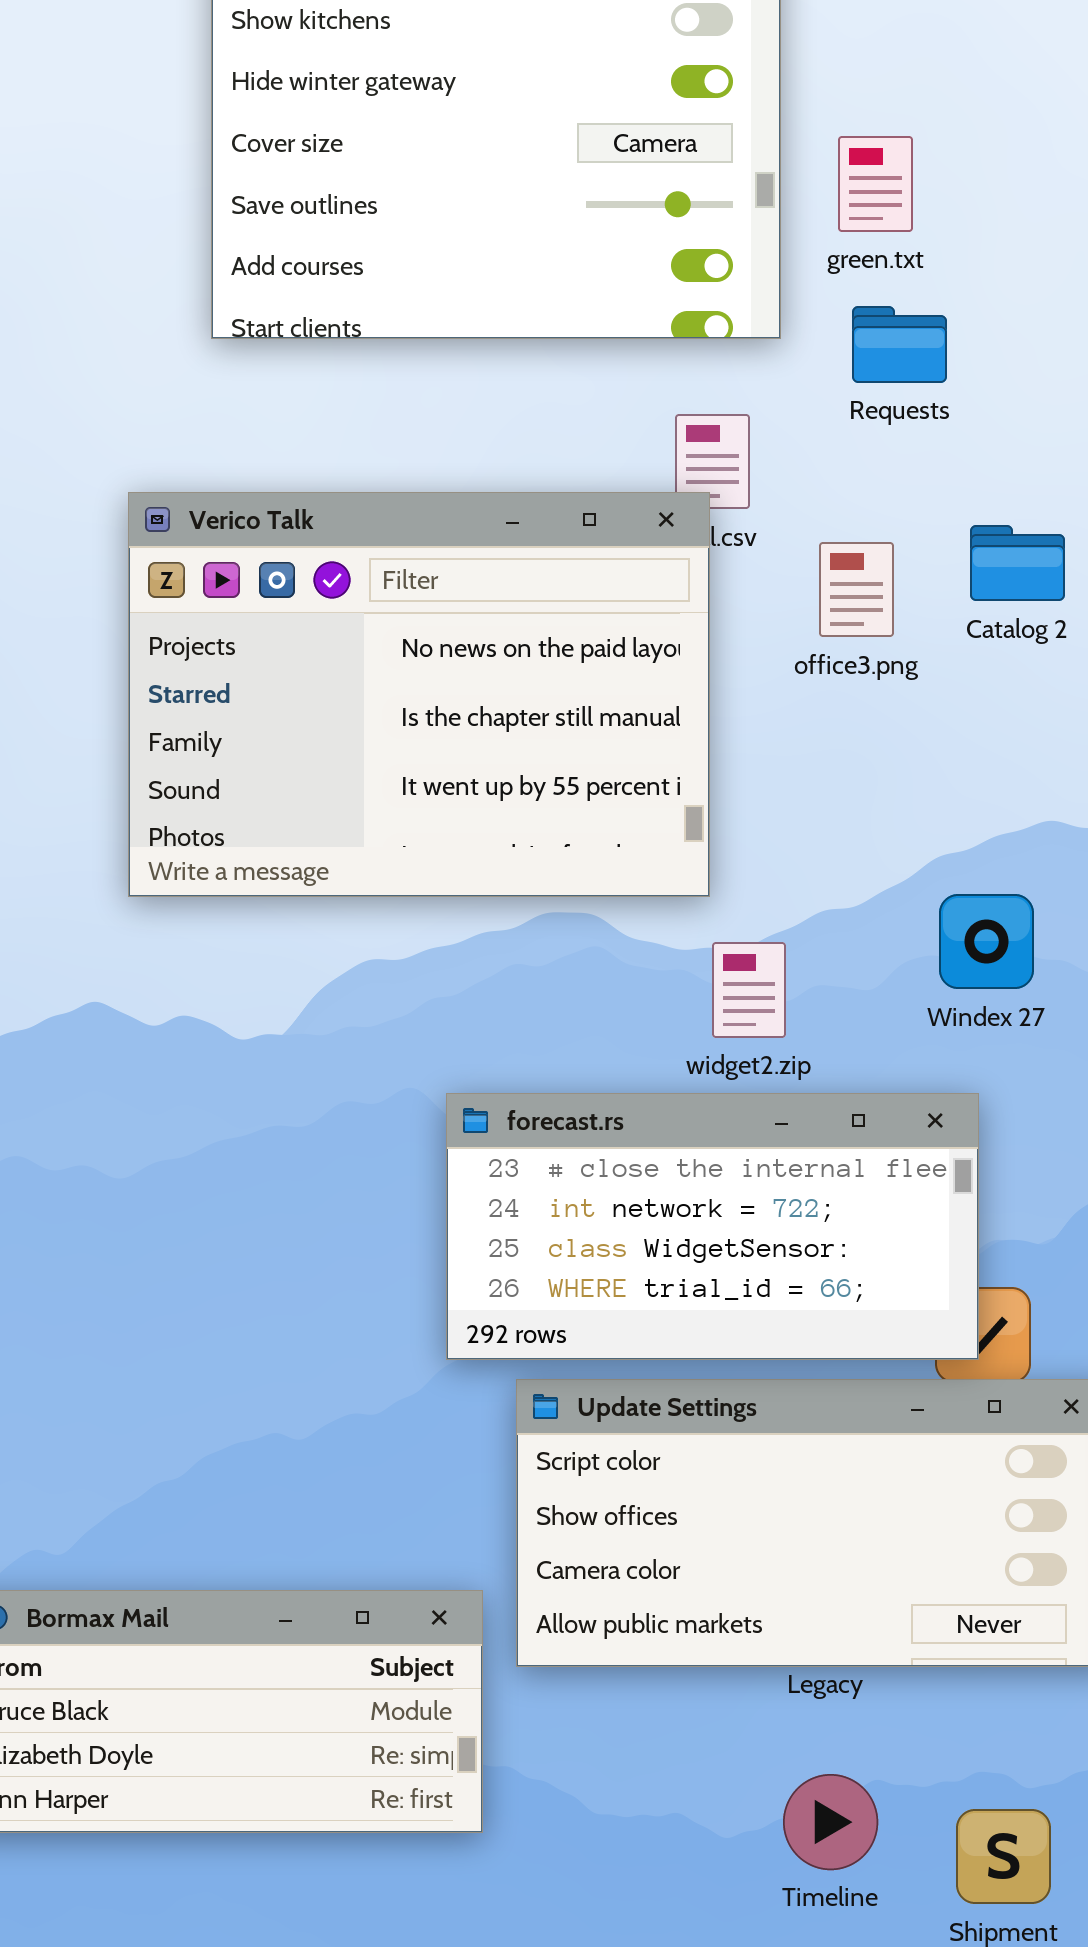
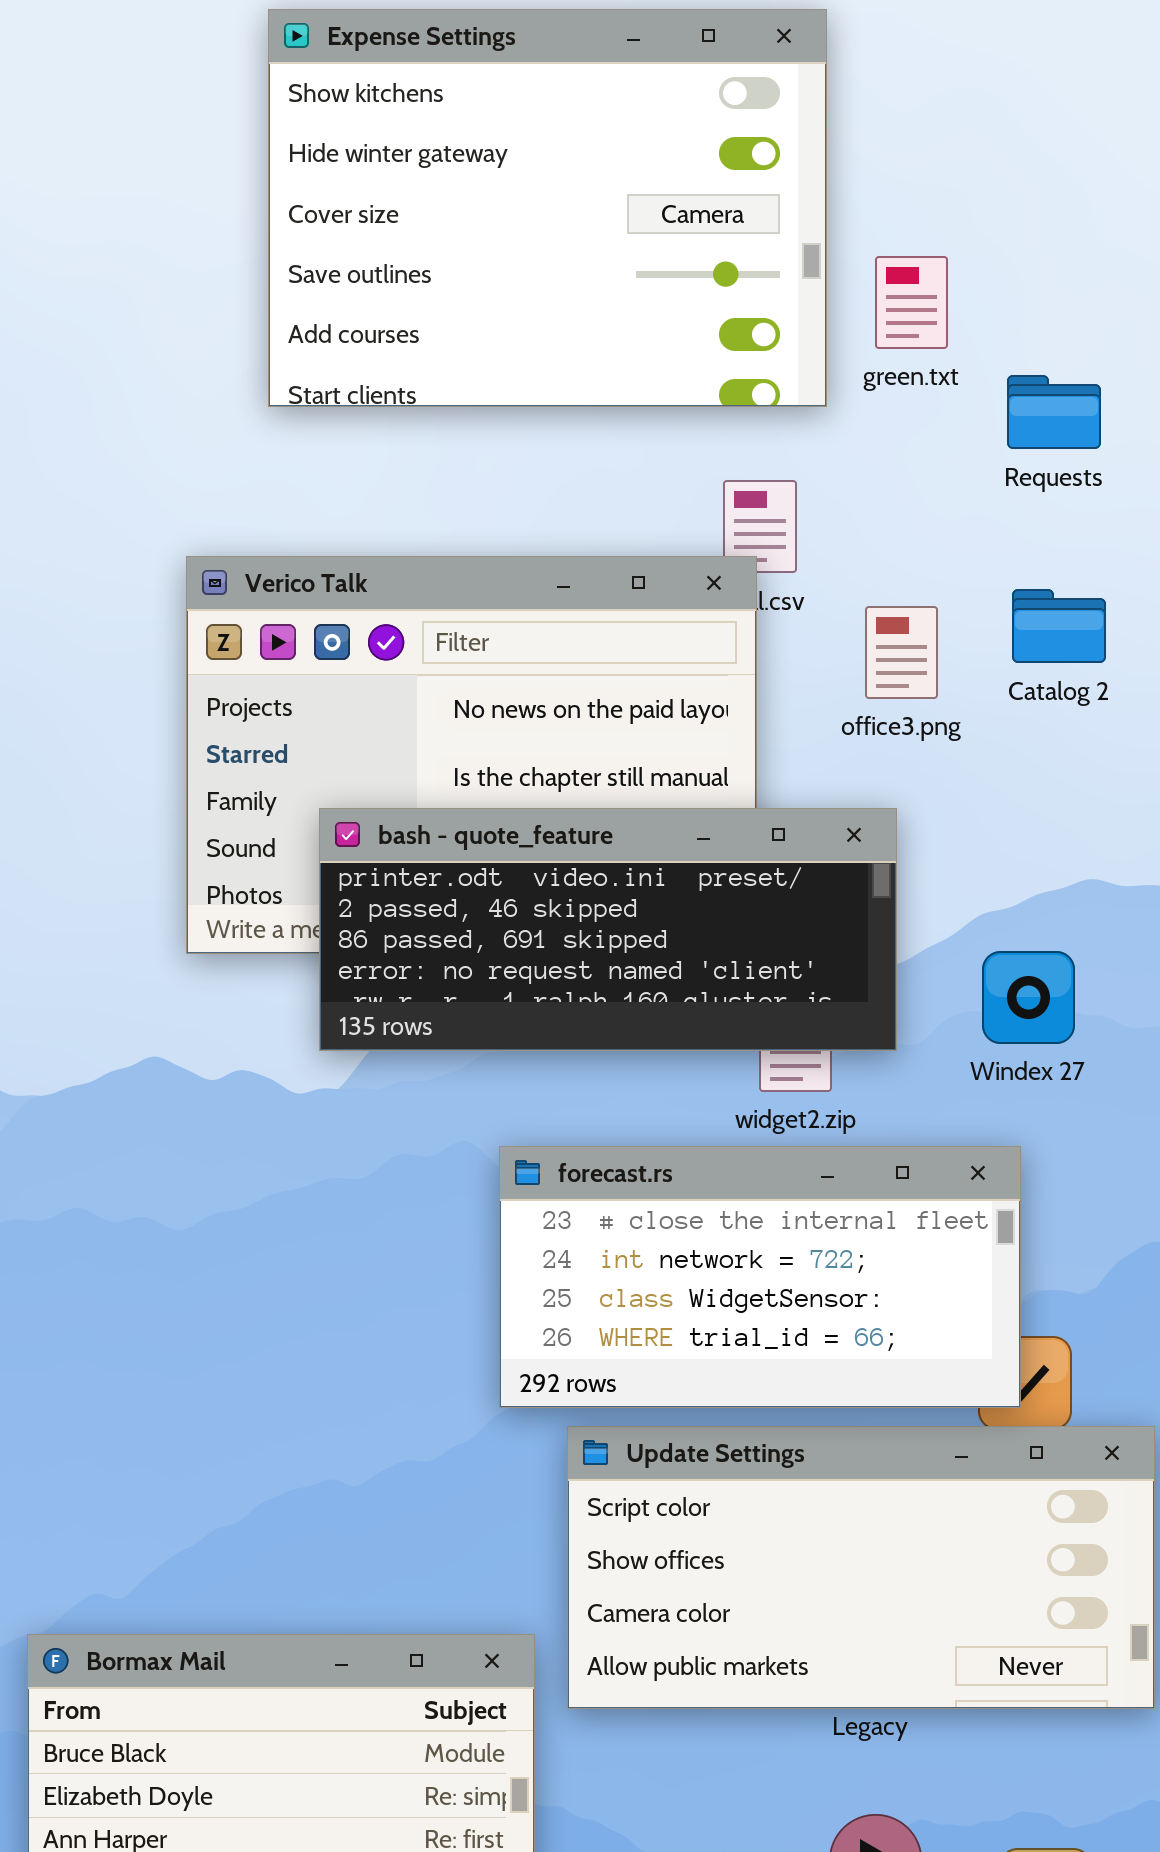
green.txt: [838,136,913,232] -> [875,256,948,349], moved
Requests: [852,306,947,383] -> [1007,375,1101,449], moved
bash - quote_feature: none -> [319,808,897,1051], opened

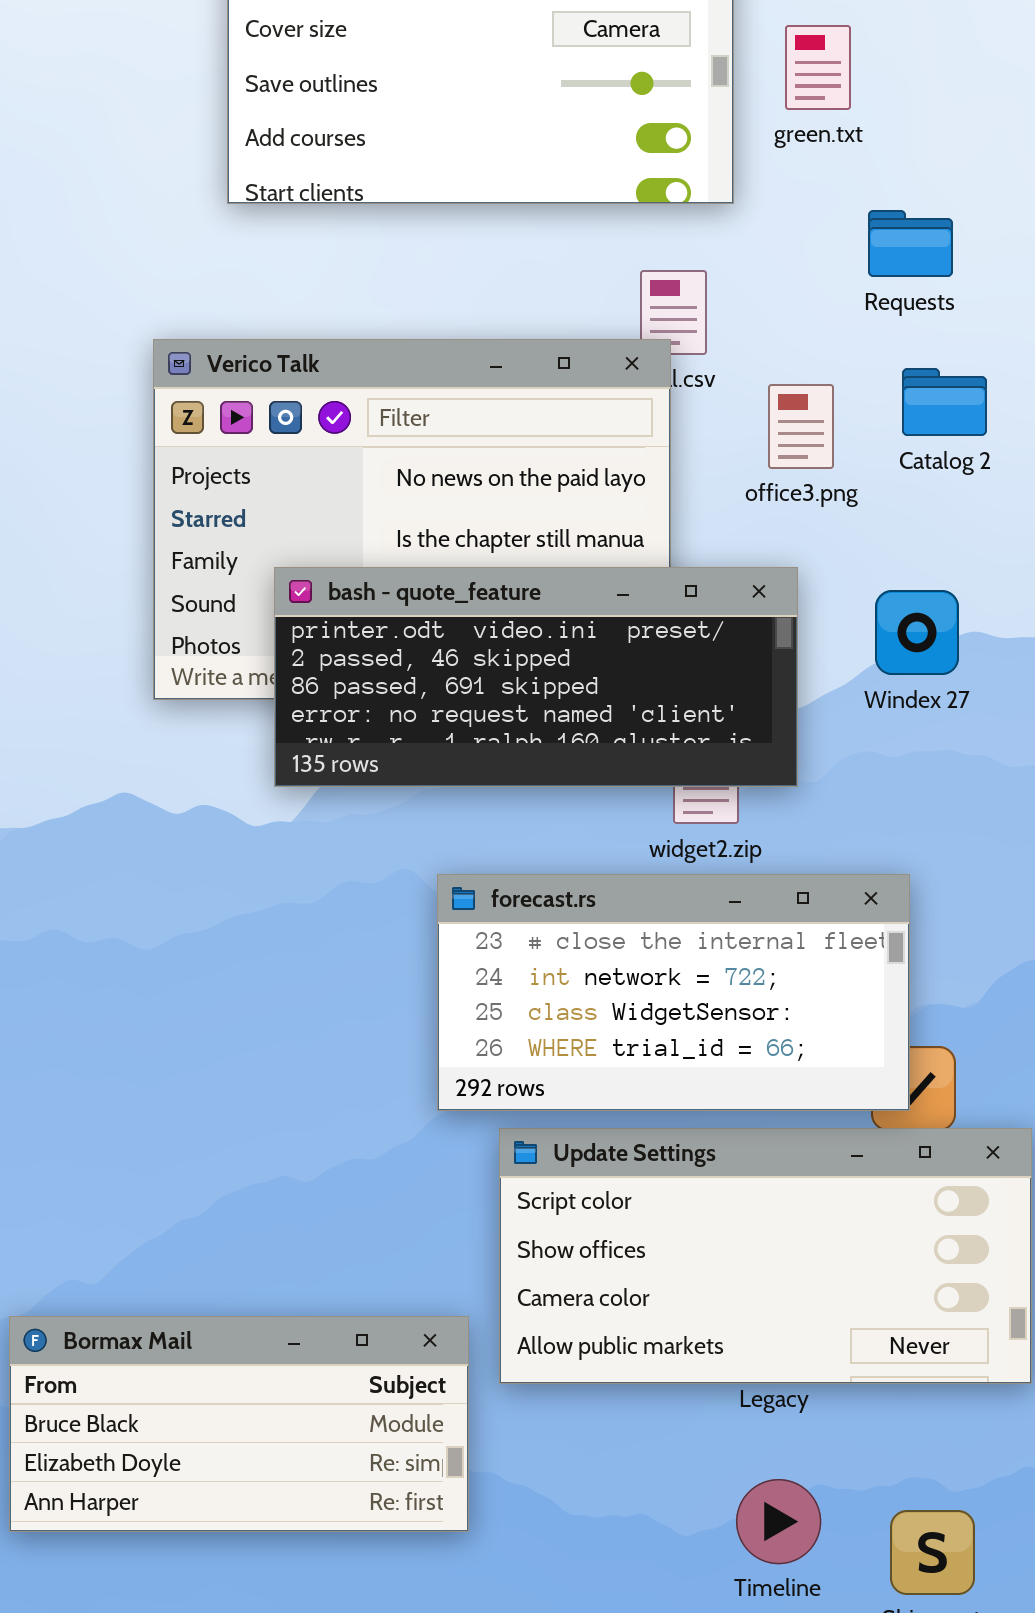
green.txt: [875,256,948,349] -> [785,25,851,110], moved
Requests: [1007,375,1101,449] -> [868,210,953,277], moved
Windex 27: [982,951,1075,1044] -> [875,590,959,675], moved

